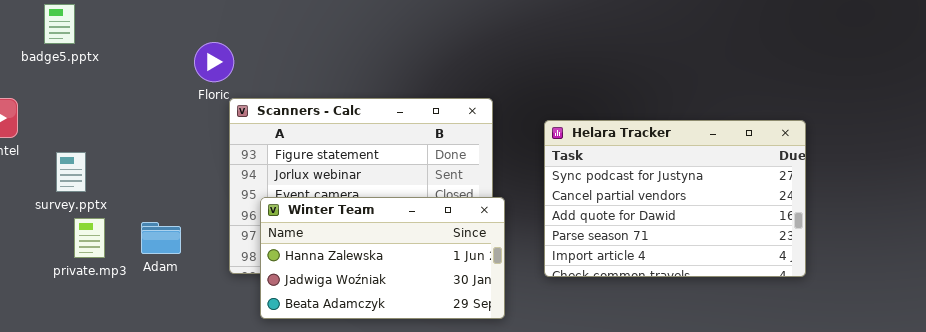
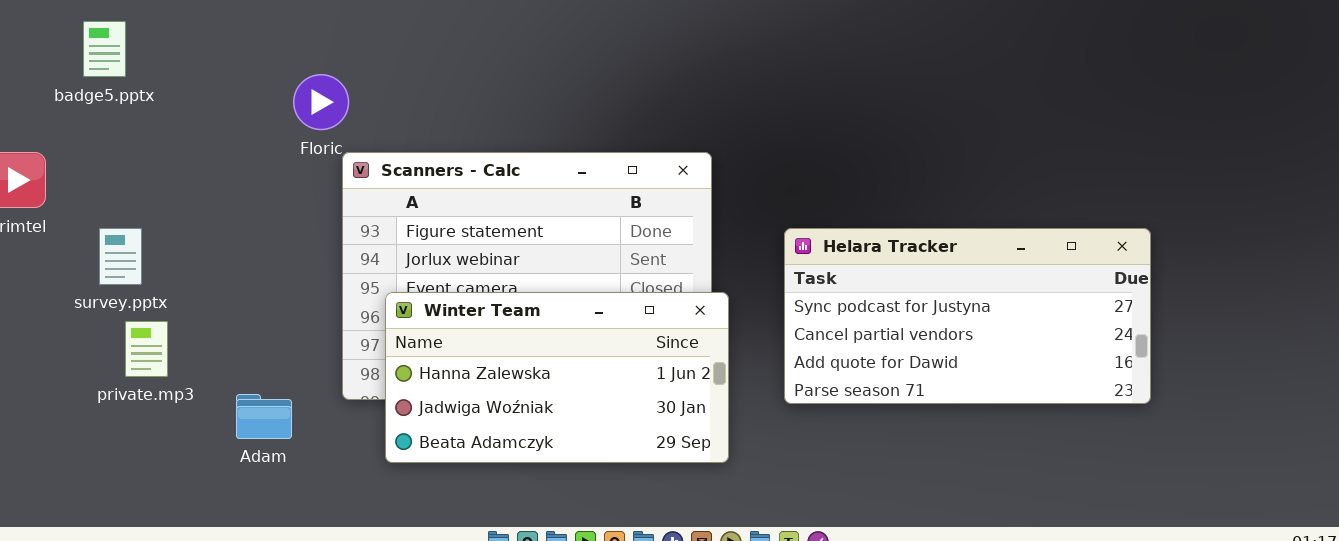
Helara Tracker: [544,120,806,277] -> [784,228,1151,404], resized
Adam: [141,222,181,254] -> [236,394,292,439], moved

